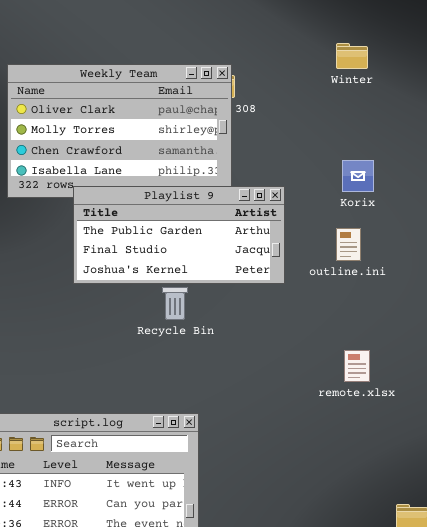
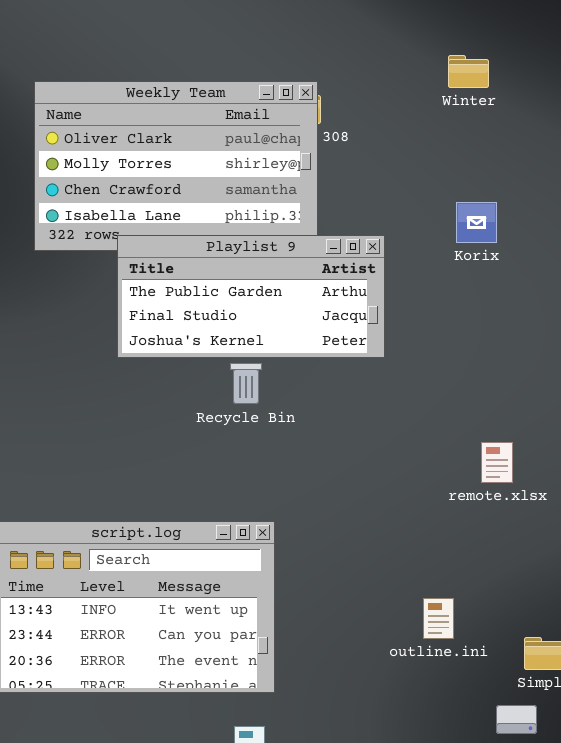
outline.ini: [336,228,361,261] -> [423,598,454,639], moved
remote.xlsx: [344,350,370,382] -> [481,442,513,483], moved

